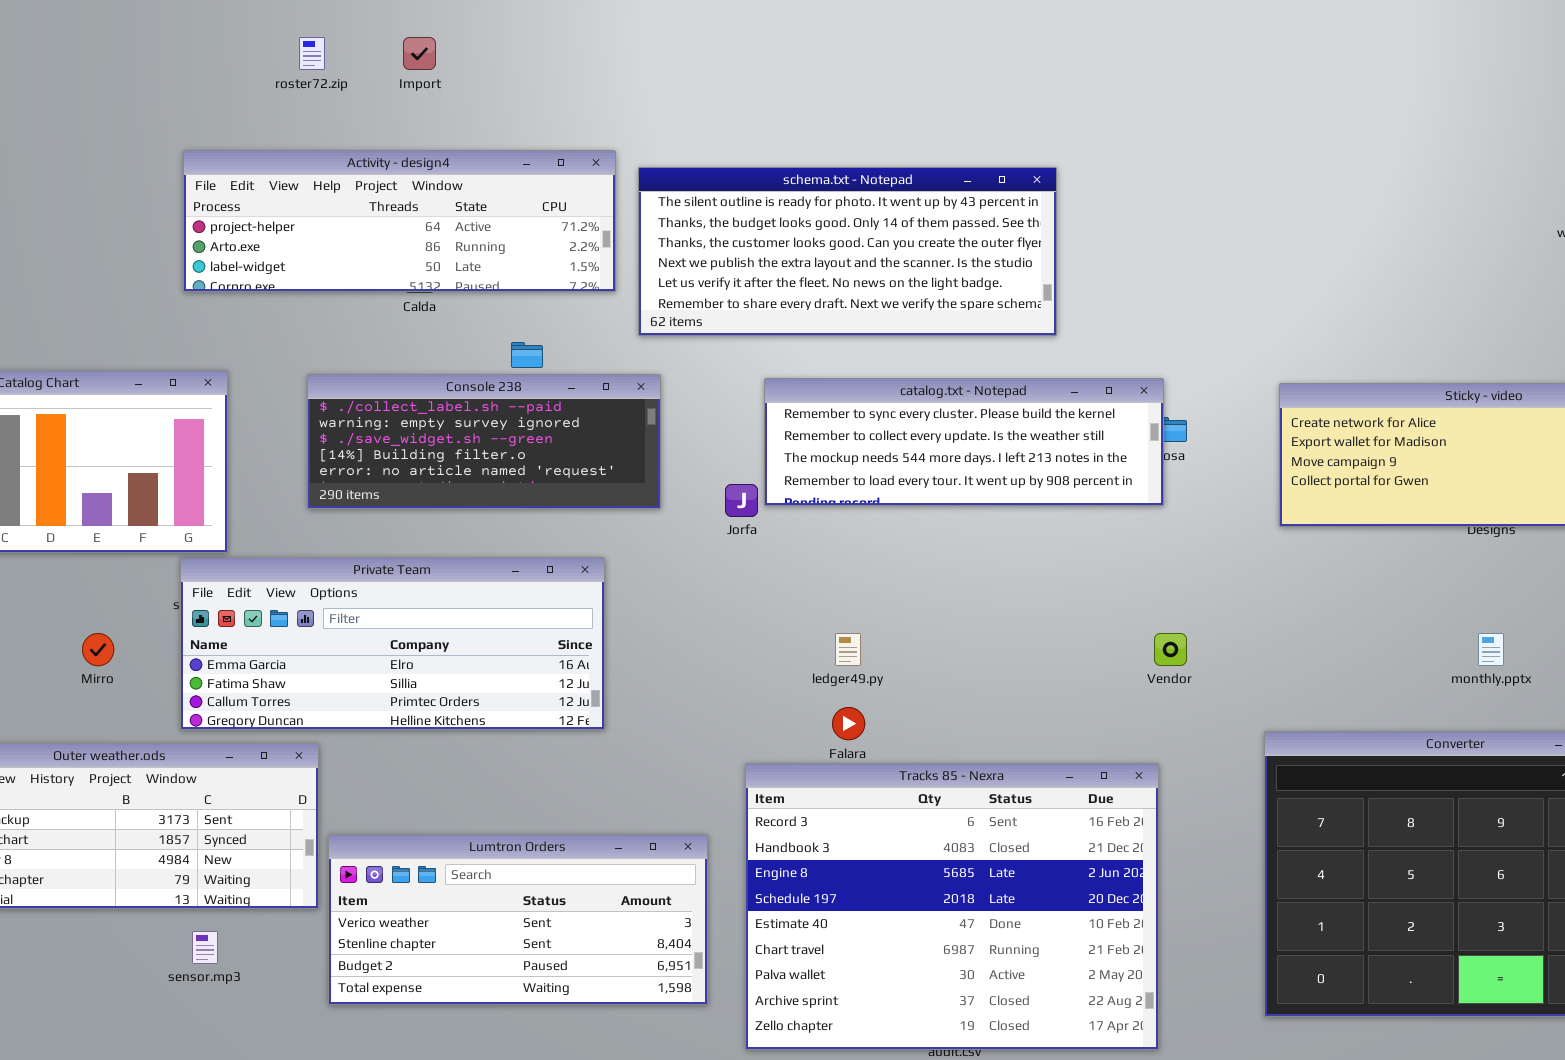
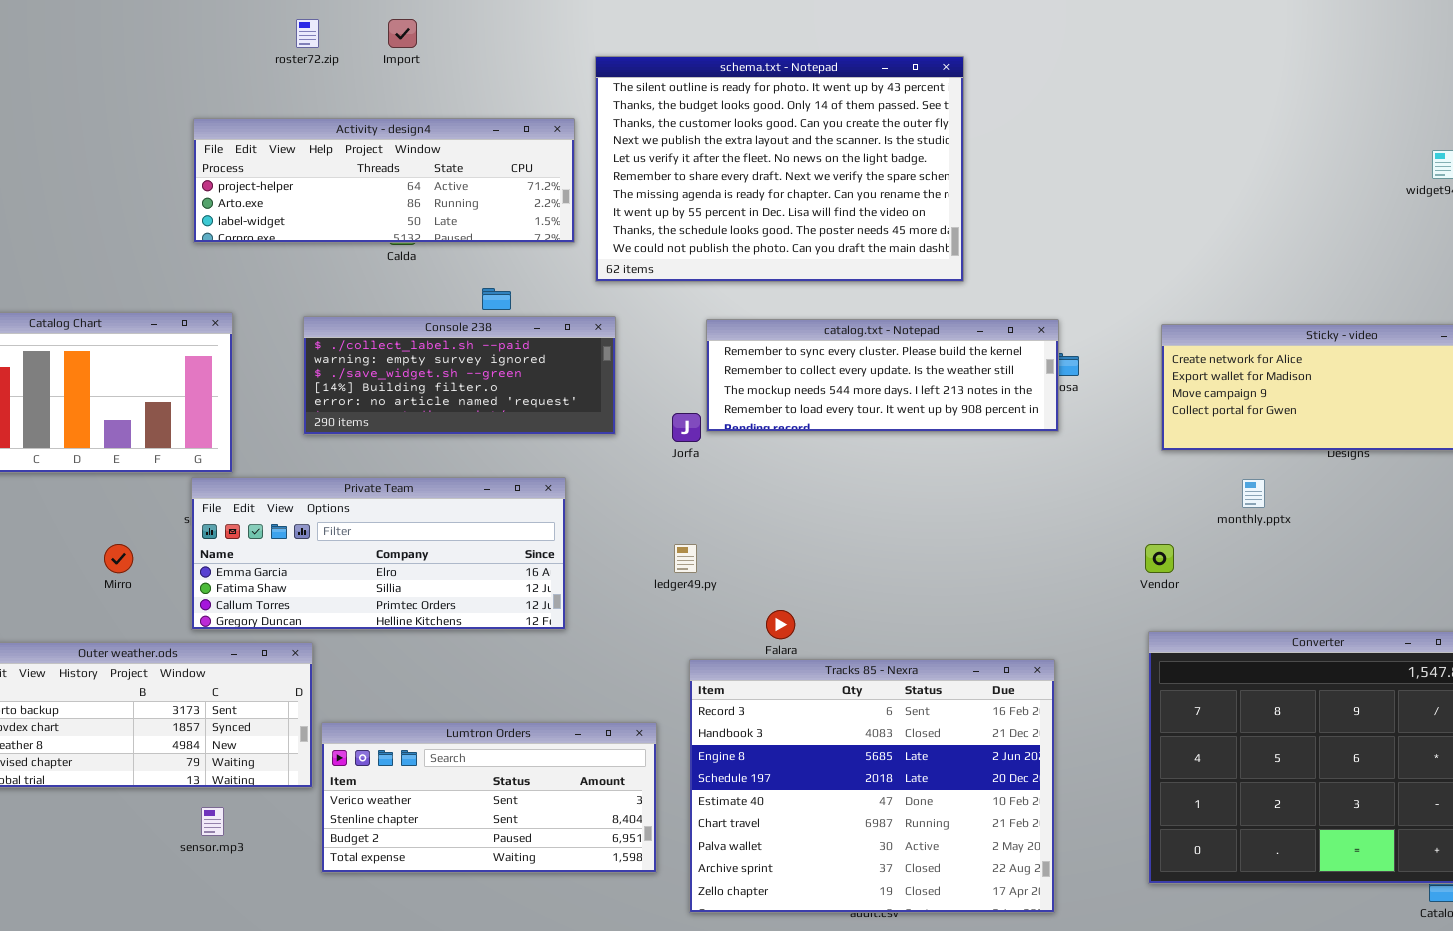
schema.txt - Notepad: [638,167,1057,336] -> [595,56,964,282], resized
ledger49.py: [835,633,861,666] -> [674,544,697,573], moved
Vendor: [1154,633,1187,666] -> [1145,544,1174,573], moved
monthly.pptx: [1478,633,1504,666] -> [1242,479,1265,508], moved

